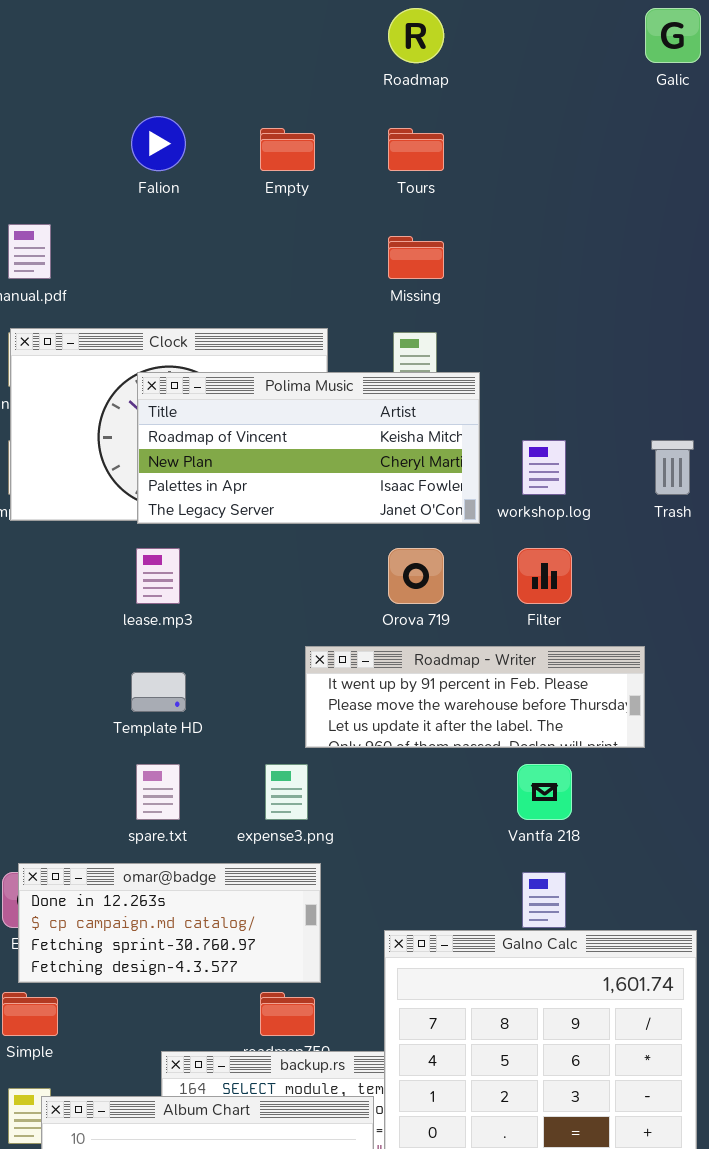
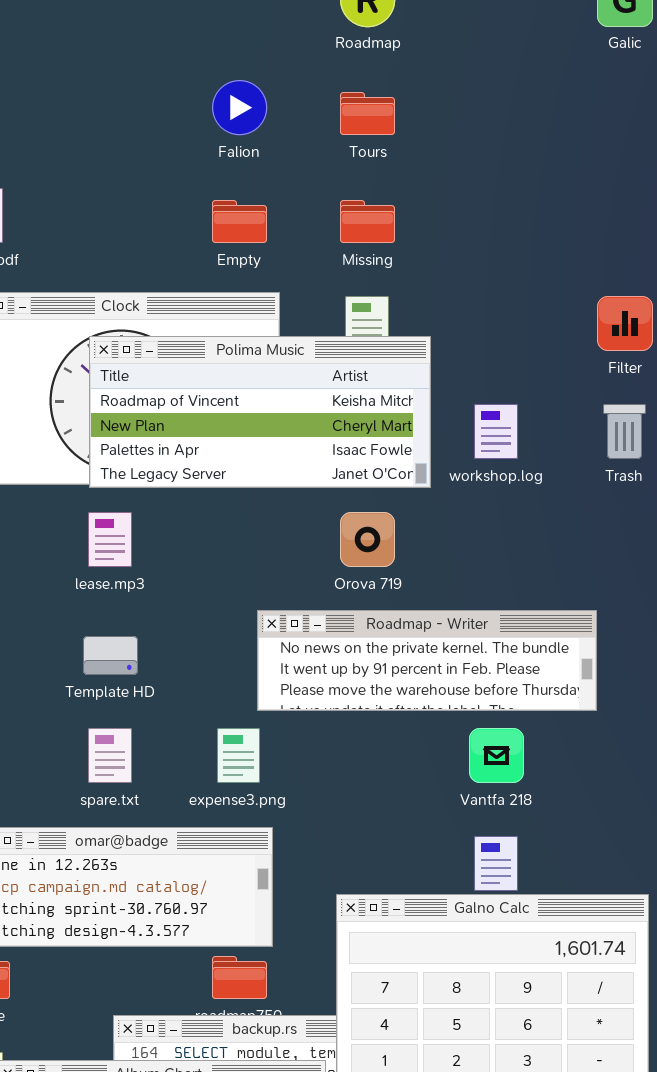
Falion: [131,116,186,171] -> [212,80,267,135], moved
Empty: [260,128,315,171] -> [212,200,267,243], moved
Filter: [517,548,572,604] -> [597,296,653,351], moved
Roadmap - Writer: [305,646,645,748] -> [257,610,597,711], scrolled up 1 row

